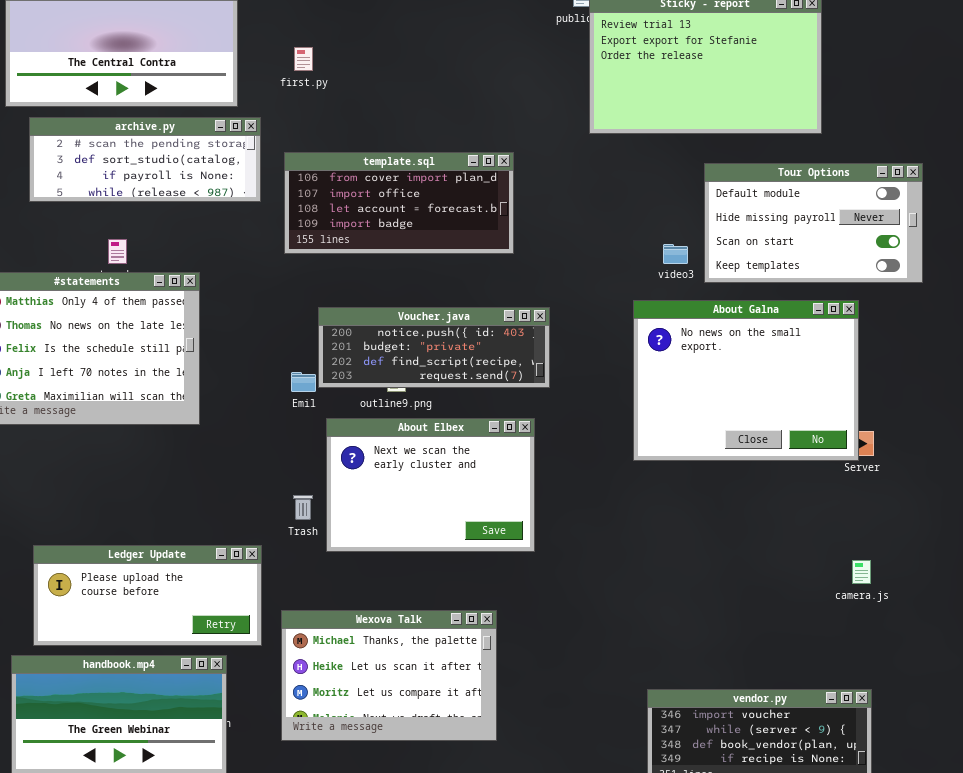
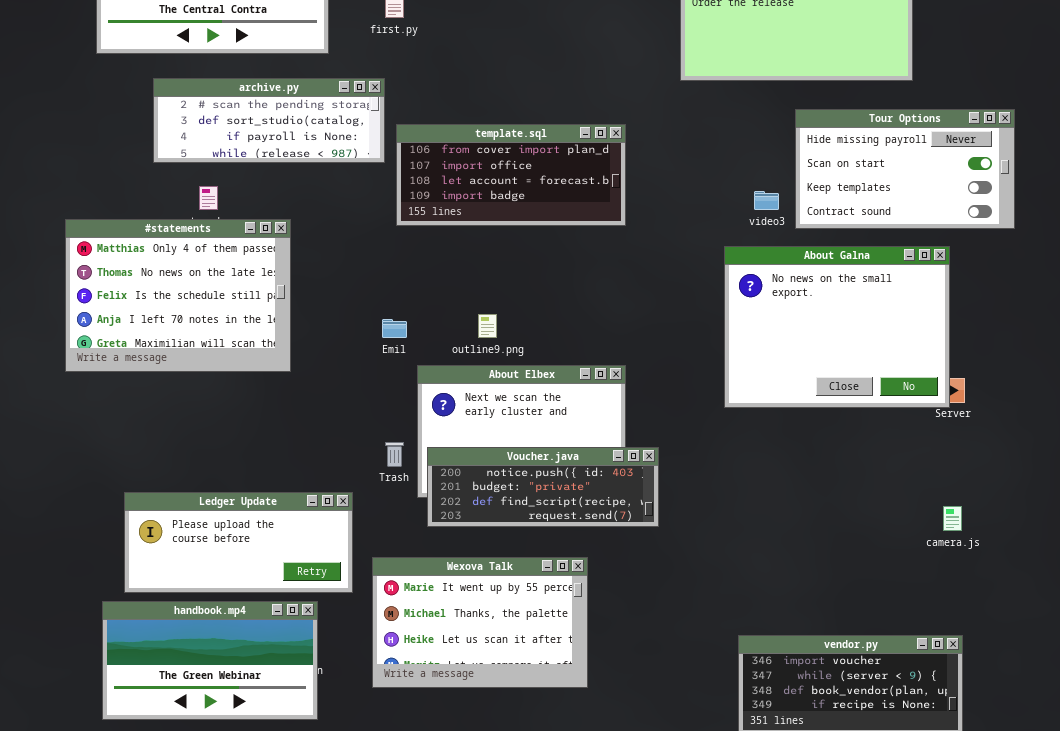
archive.py: [29,117,261,202] -> [153,78,385,163], moved
template.sql: [284,152,514,254] -> [396,124,626,226], moved
Tour Options: [704,163,923,283] -> [795,109,1015,229], scrolled down 1 row
Voucher.java: [318,307,550,388] -> [427,447,659,527], moved
Wexova Talk: [281,610,497,741] -> [372,557,588,688], scrolled up 1 row

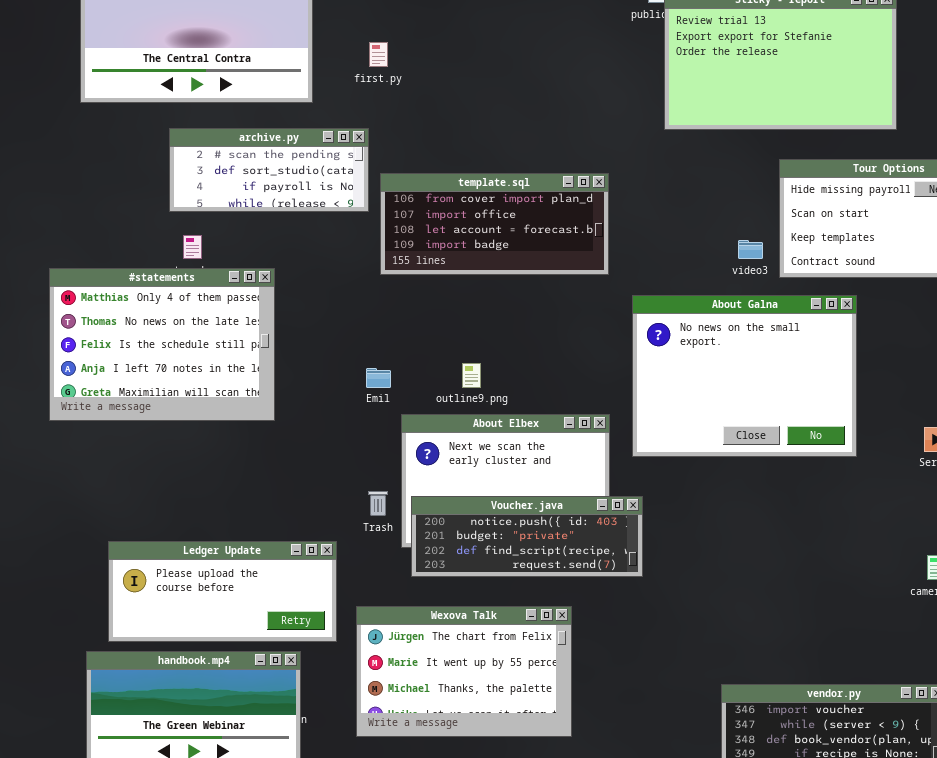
archive.py: [153,78,385,163] -> [169,128,369,212], resized
About Galna: [724,246,950,408] -> [632,295,857,457], moved
Wexova Talk: [372,557,588,688] -> [356,606,572,737], scrolled up 1 row

